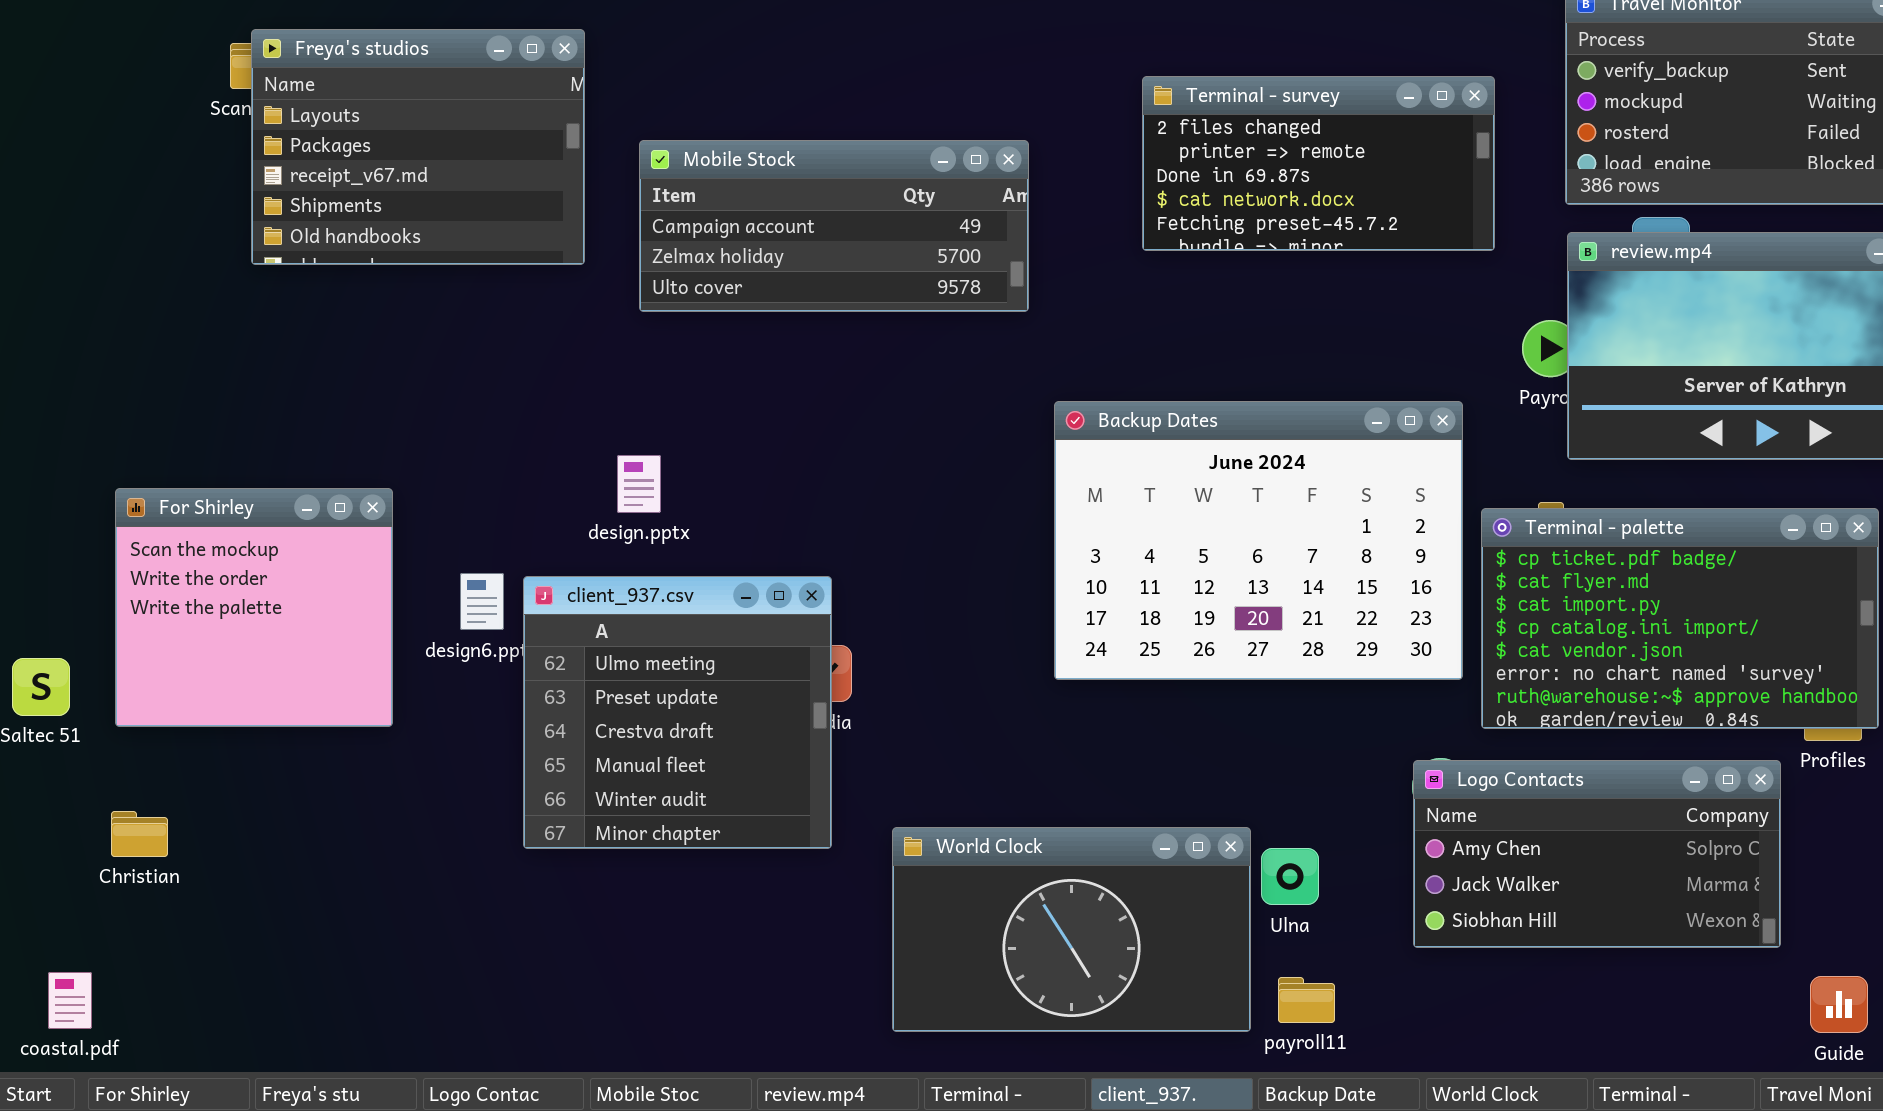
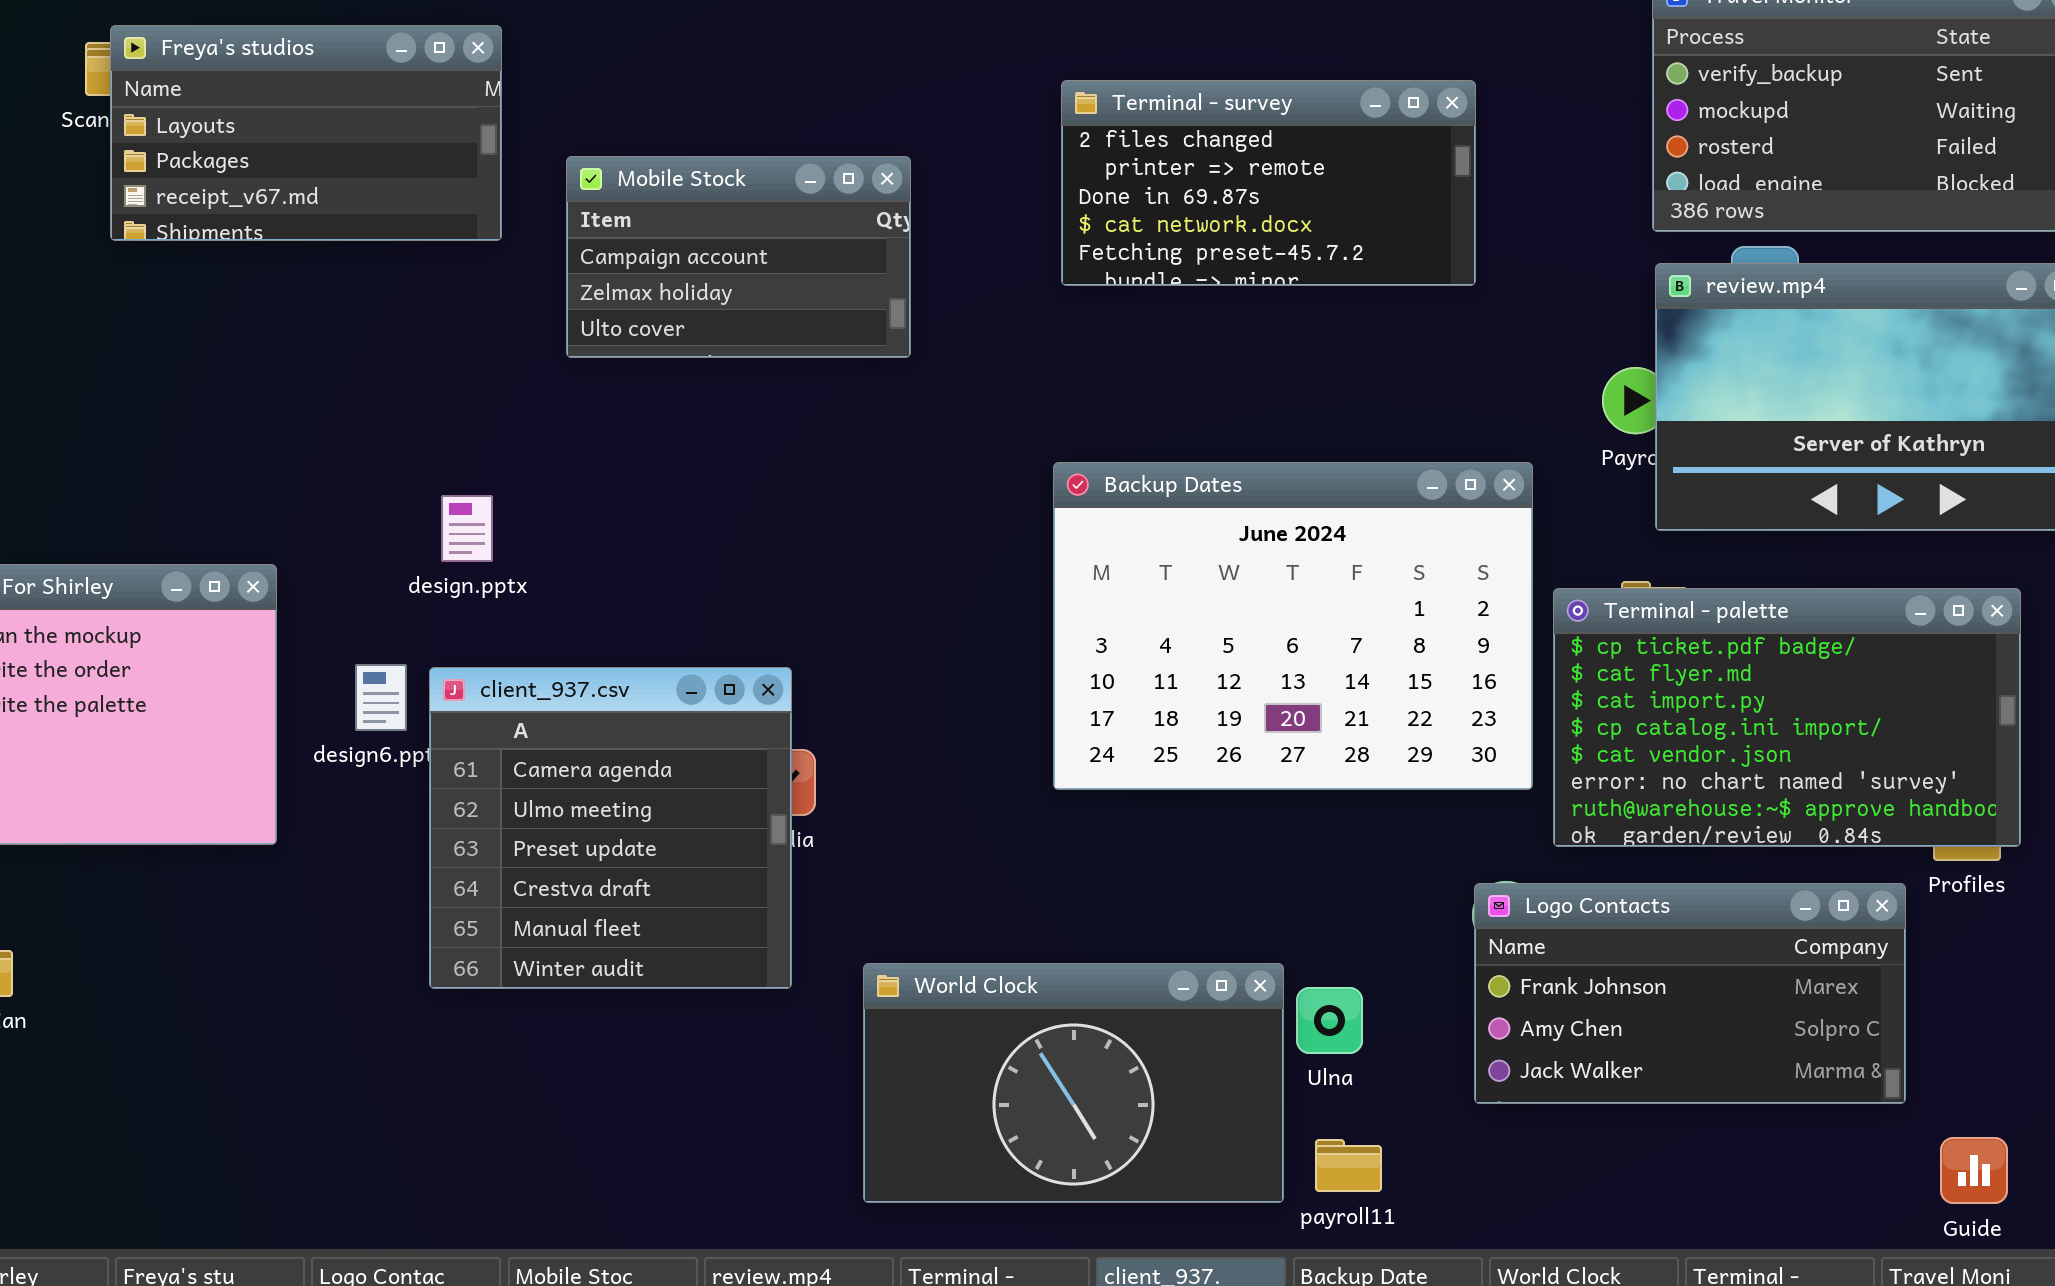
Freya's studios: [251,29,585,265] -> [110,25,502,241], resized
Terminal - survey: [1142,76,1495,251] -> [1061,80,1476,286], moved
Mobile Stock: [639,140,1029,312] -> [566,156,911,358], resized
design.pptx: [617,455,661,513] -> [441,495,493,562], moved
client_937.csv: [523,576,832,849] -> [429,667,792,989], scrolled up 1 row
Logo Contacts: [1413,760,1781,948] -> [1474,883,1906,1104], scrolled up 1 row

